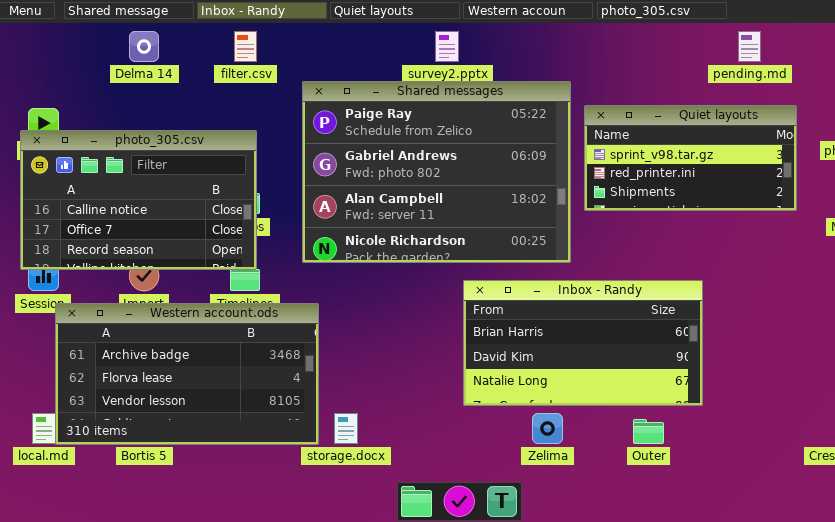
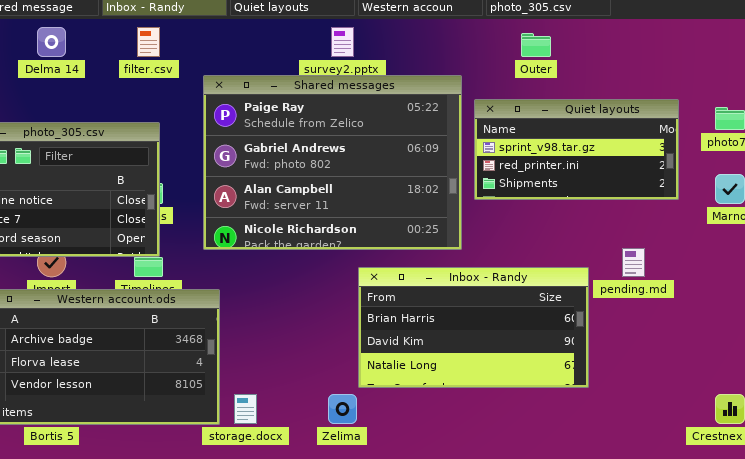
pending.md: [738,31,761,62] -> [622,248,645,277], moved
Zelima: [532,413,563,444] -> [328,394,357,424], moved
Outer: [633,419,664,444] -> [521,33,551,57], moved

